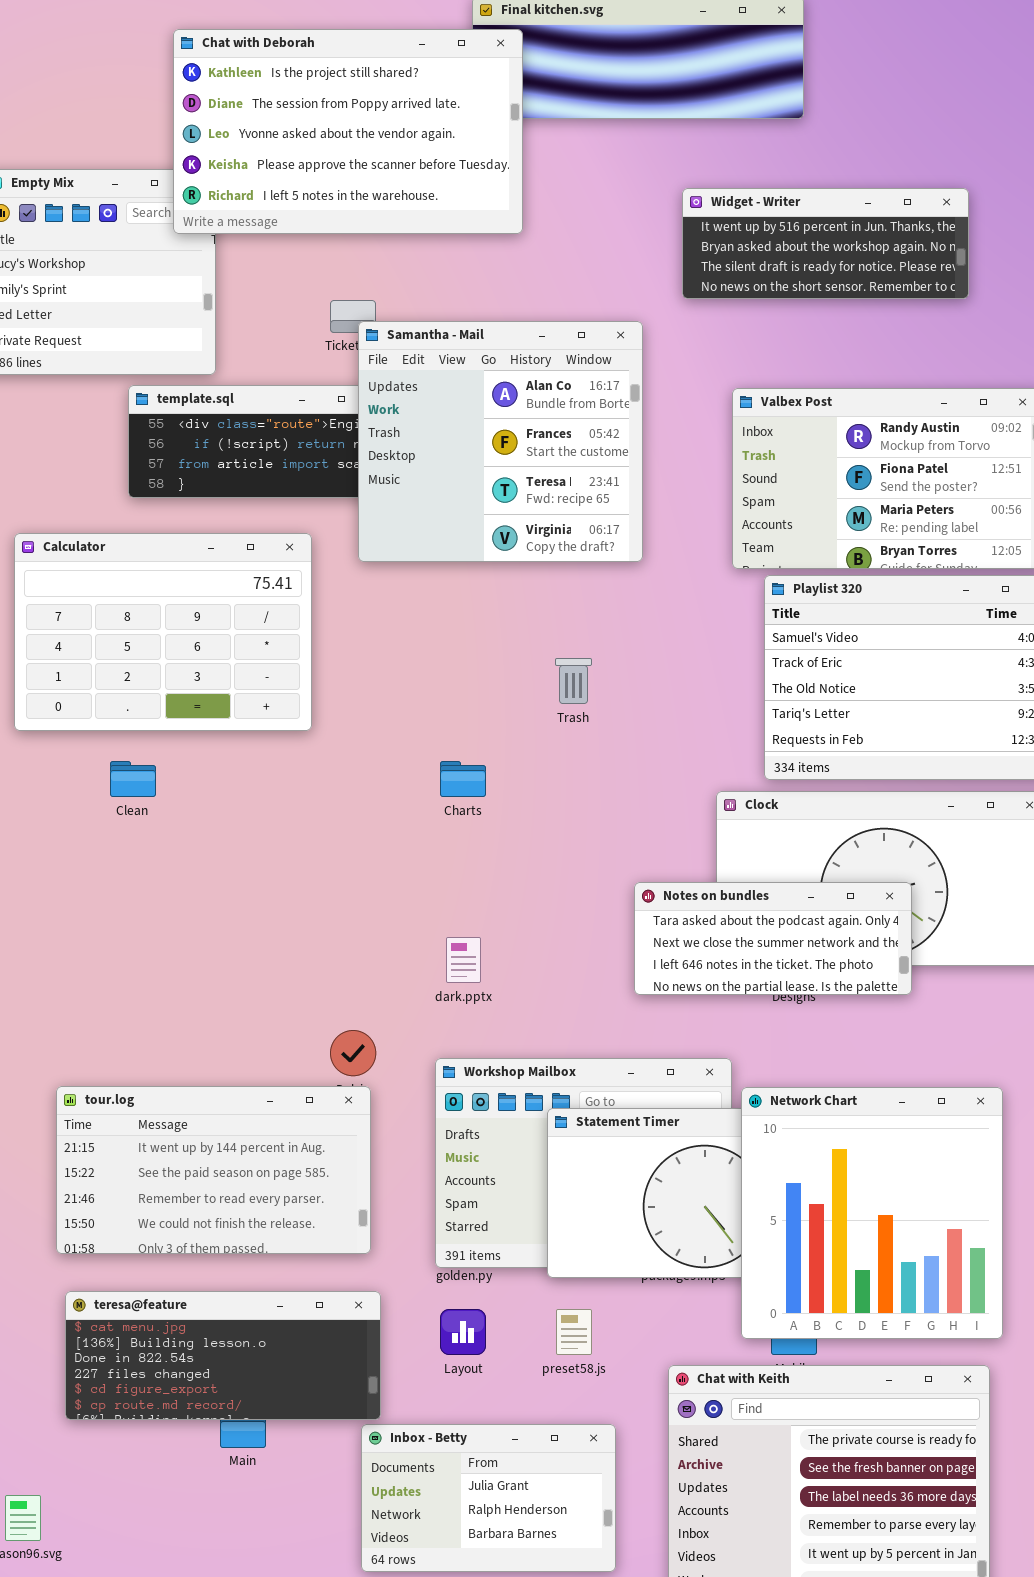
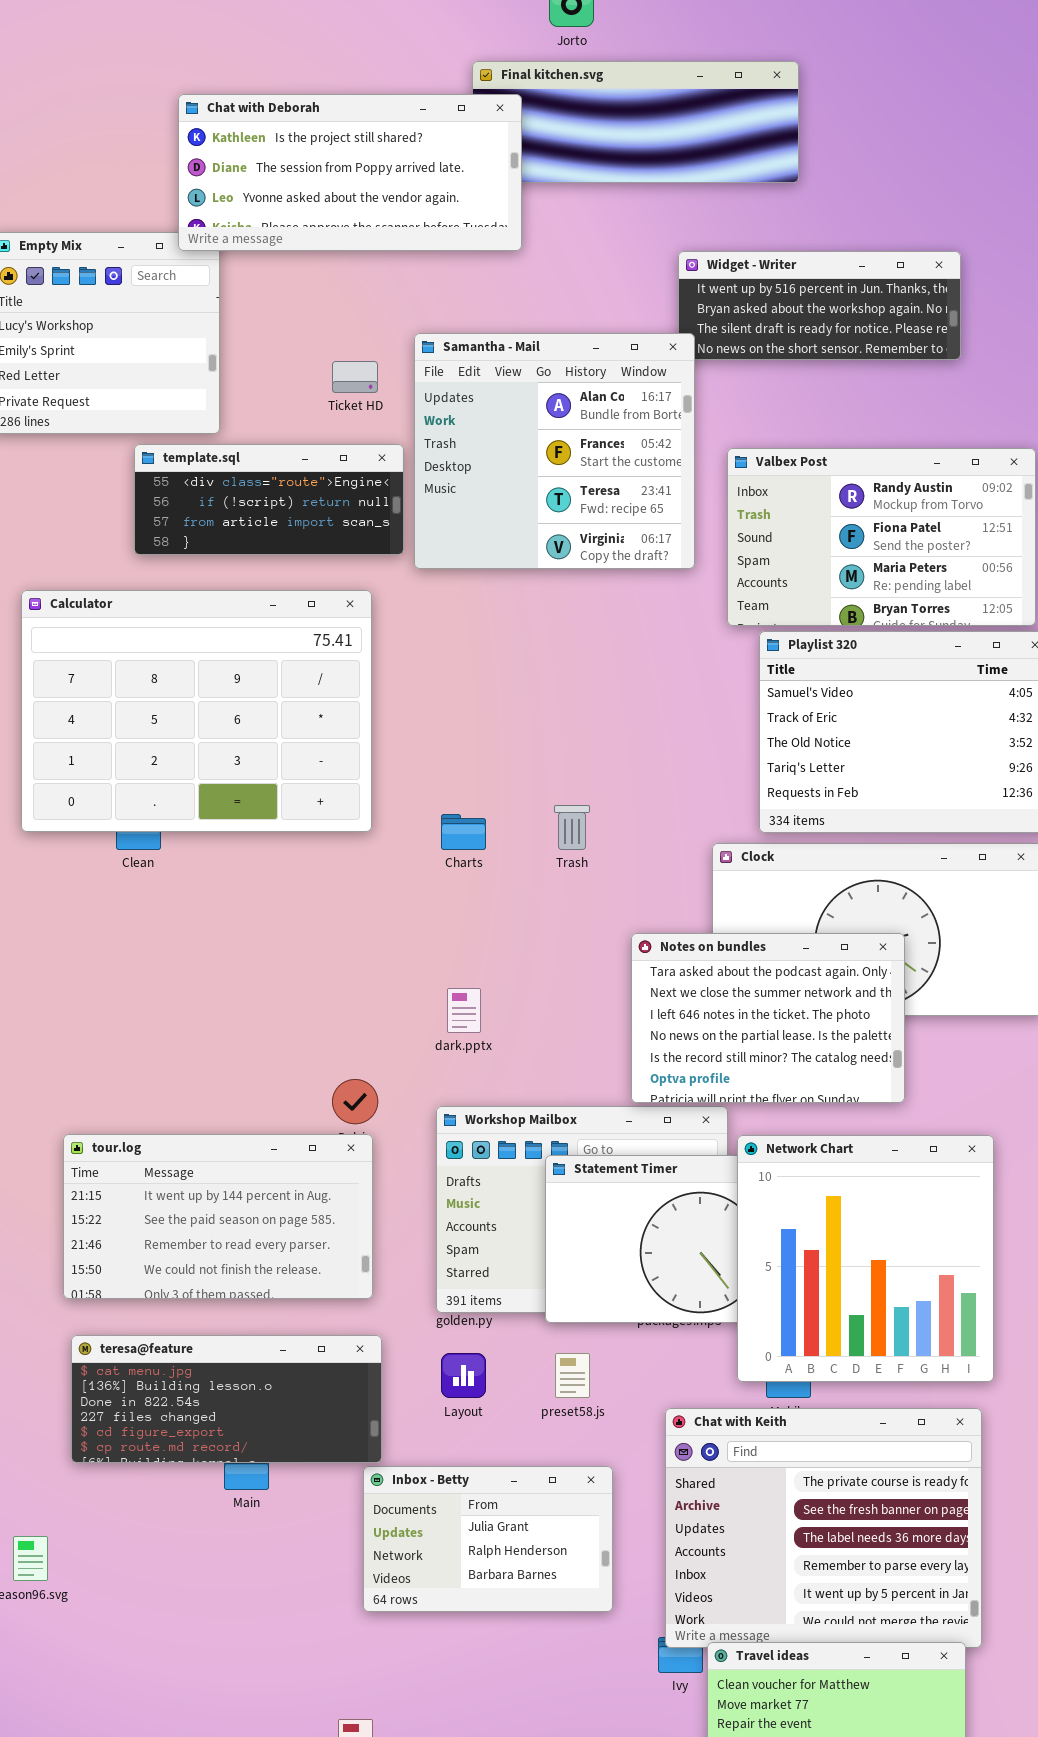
Chat with Deborah: [173,29,523,234] -> [178,94,522,251], resized
Samantha - Mail: [358,321,643,562] -> [414,333,695,569], moved
Calculator: [14,533,312,731] -> [21,590,372,832], resized
Trash: [555,658,592,704] -> [554,805,590,850], moved
Notes on bundles: [634,882,912,995] -> [631,933,905,1103], resized

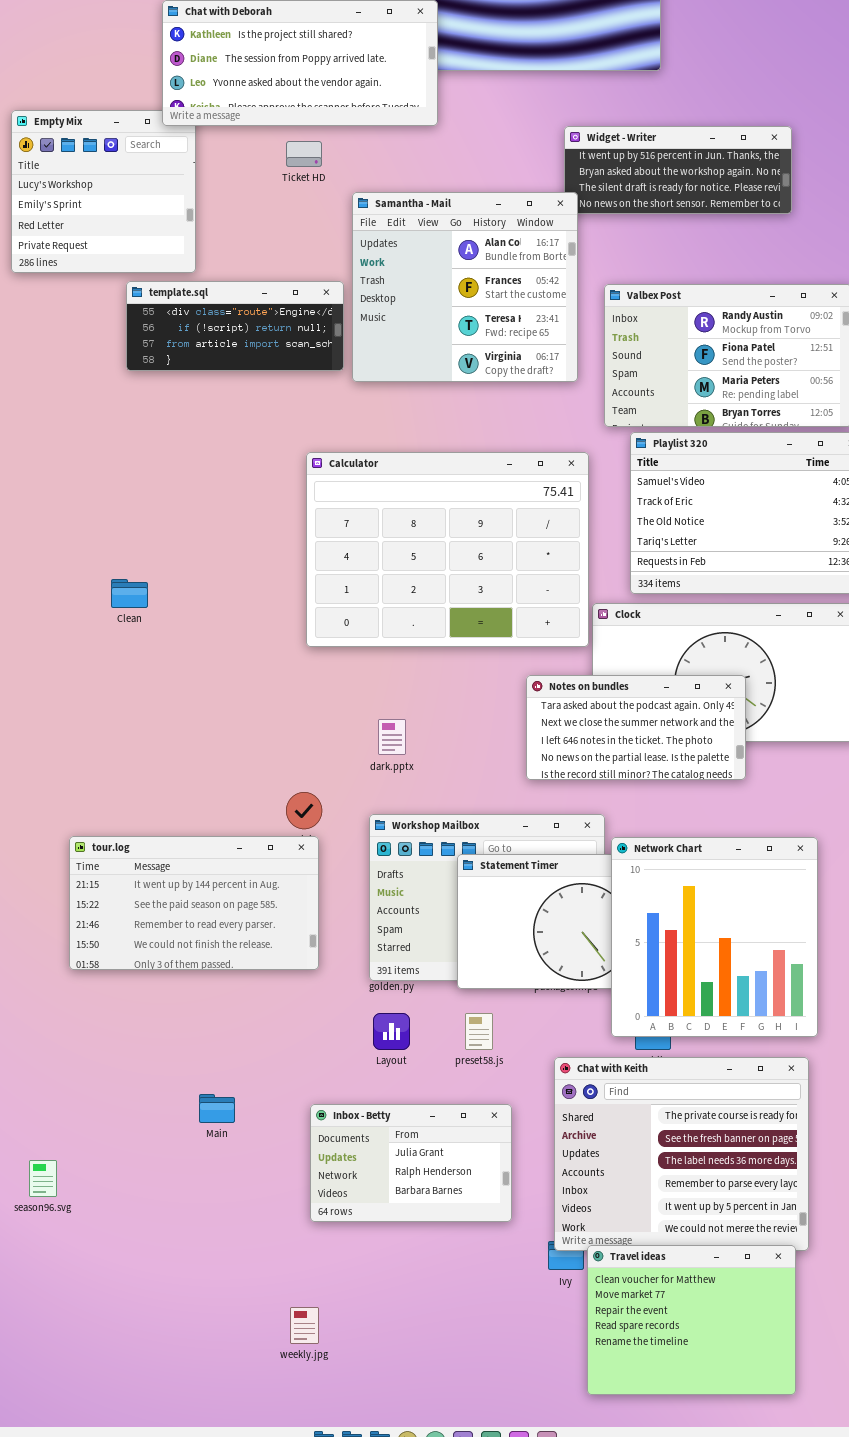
Ticket HD: [332,361,378,393] -> [286,141,322,167], moved
Calculator: [21,590,372,832] -> [306,452,589,647], moved
Notes on bundles: [631,933,905,1103] -> [526,675,746,780], resized
teresa@feature: [71,1335,382,1463] -> none, closed

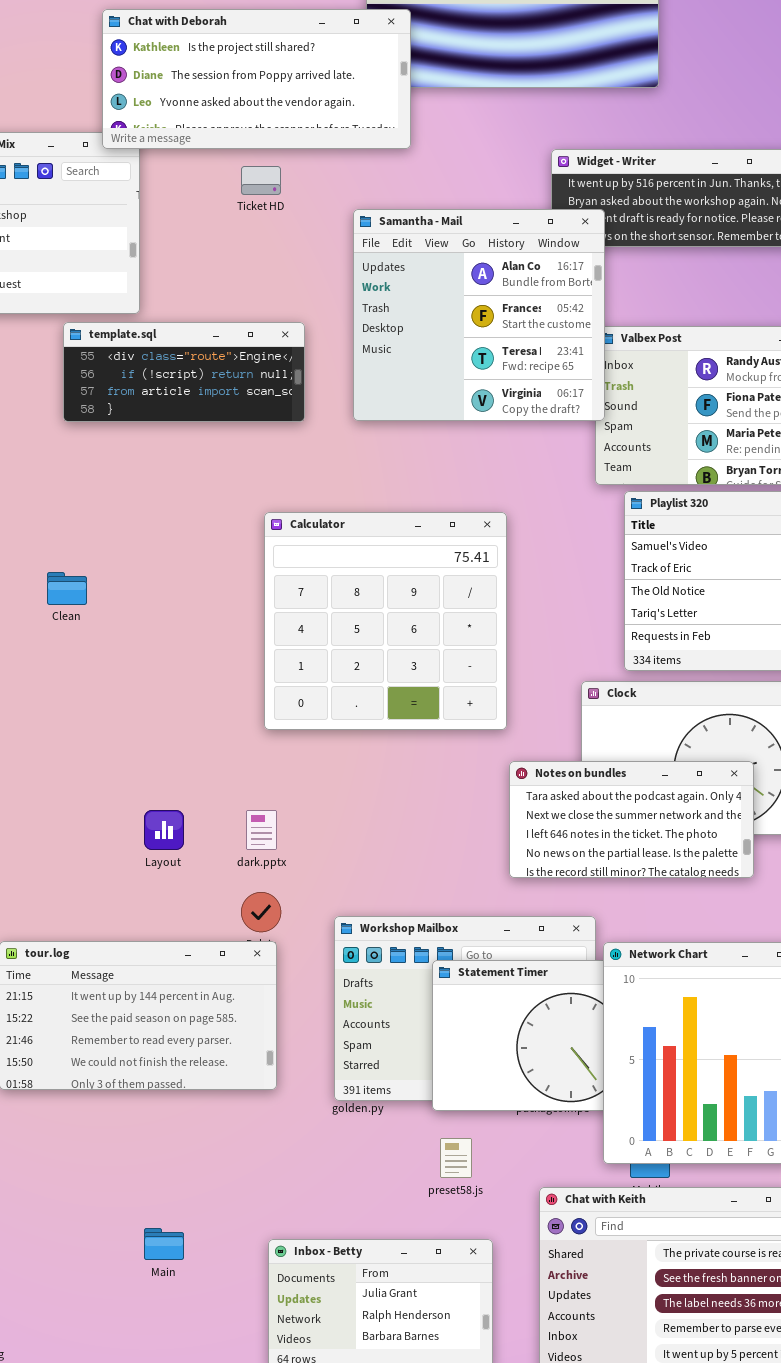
Samantha - Mail: [352,192,578,382] -> [353,209,605,421], moved
Calculator: [306,452,589,647] -> [264,512,507,730], resized
Clean: [111,579,148,608] -> [47,572,87,605], moved
dark.pptx: [378,719,406,755] -> [246,810,277,850], moved
Layout: [373,1013,410,1050] -> [144,810,184,850], moved

